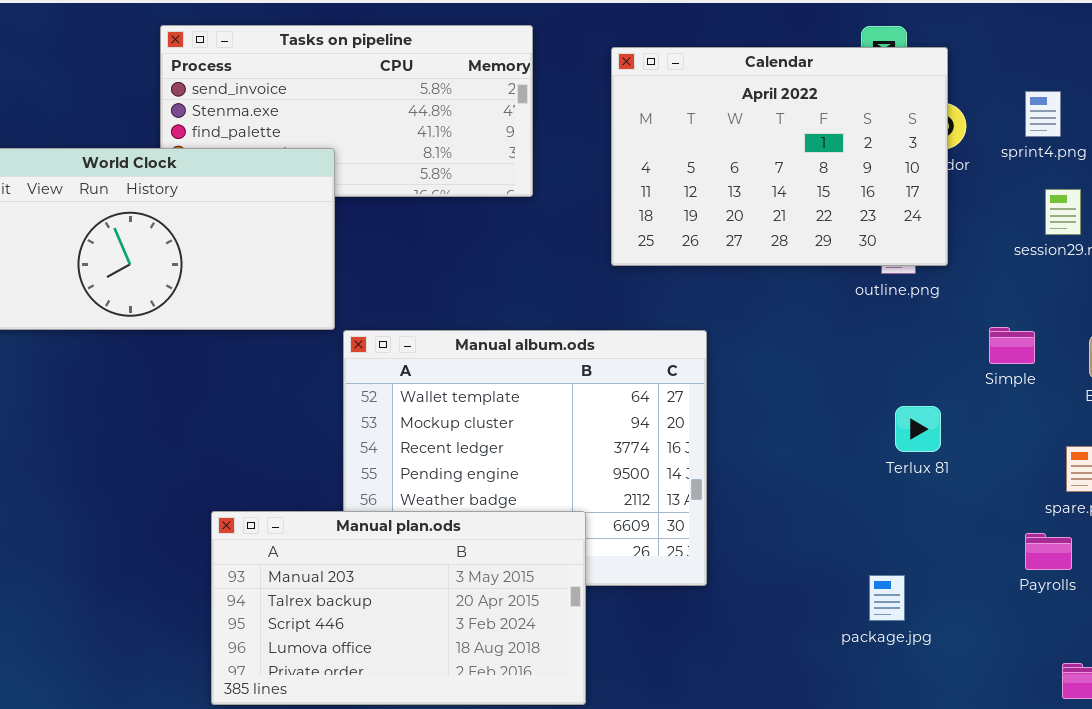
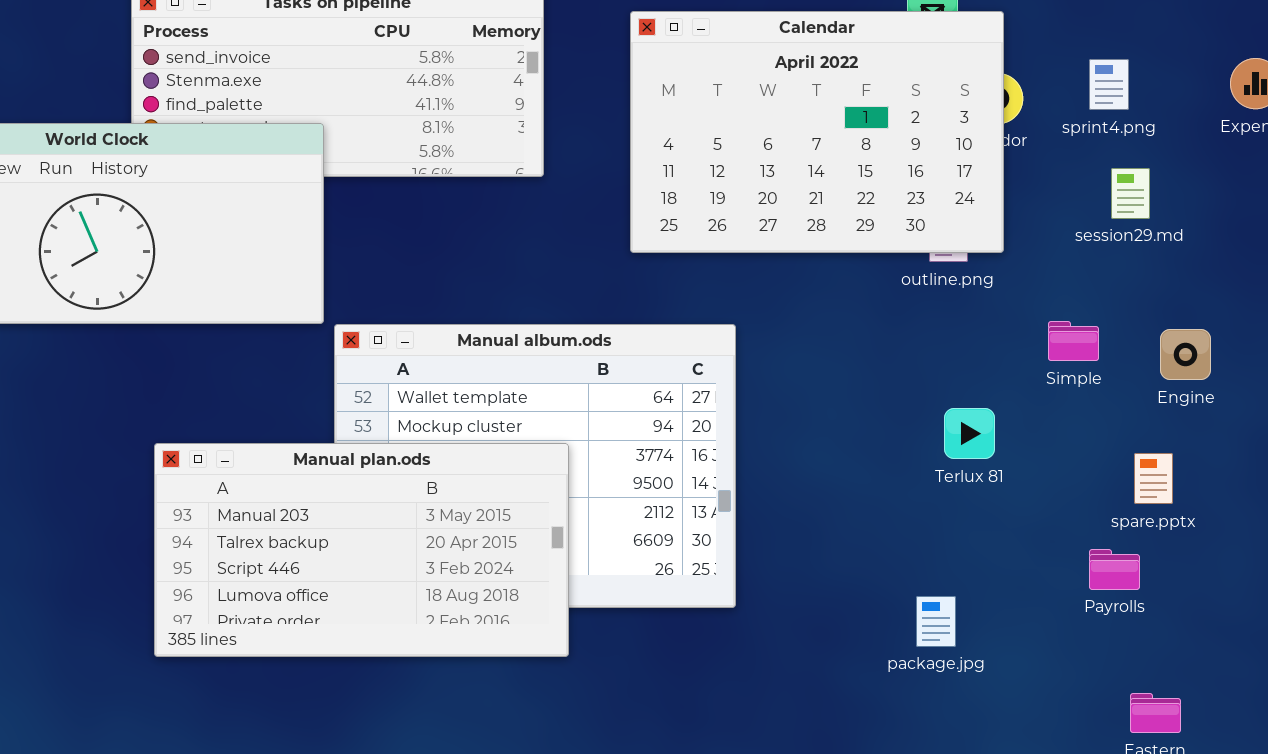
Manual plan.ods: [211,511,586,705] -> [154,443,569,657], moved

